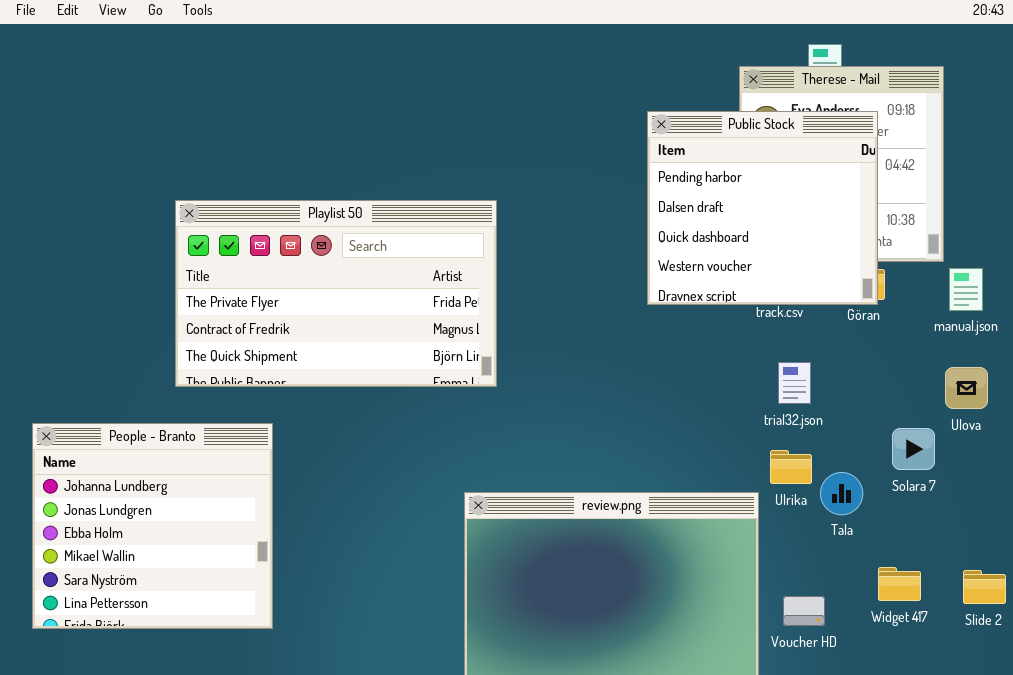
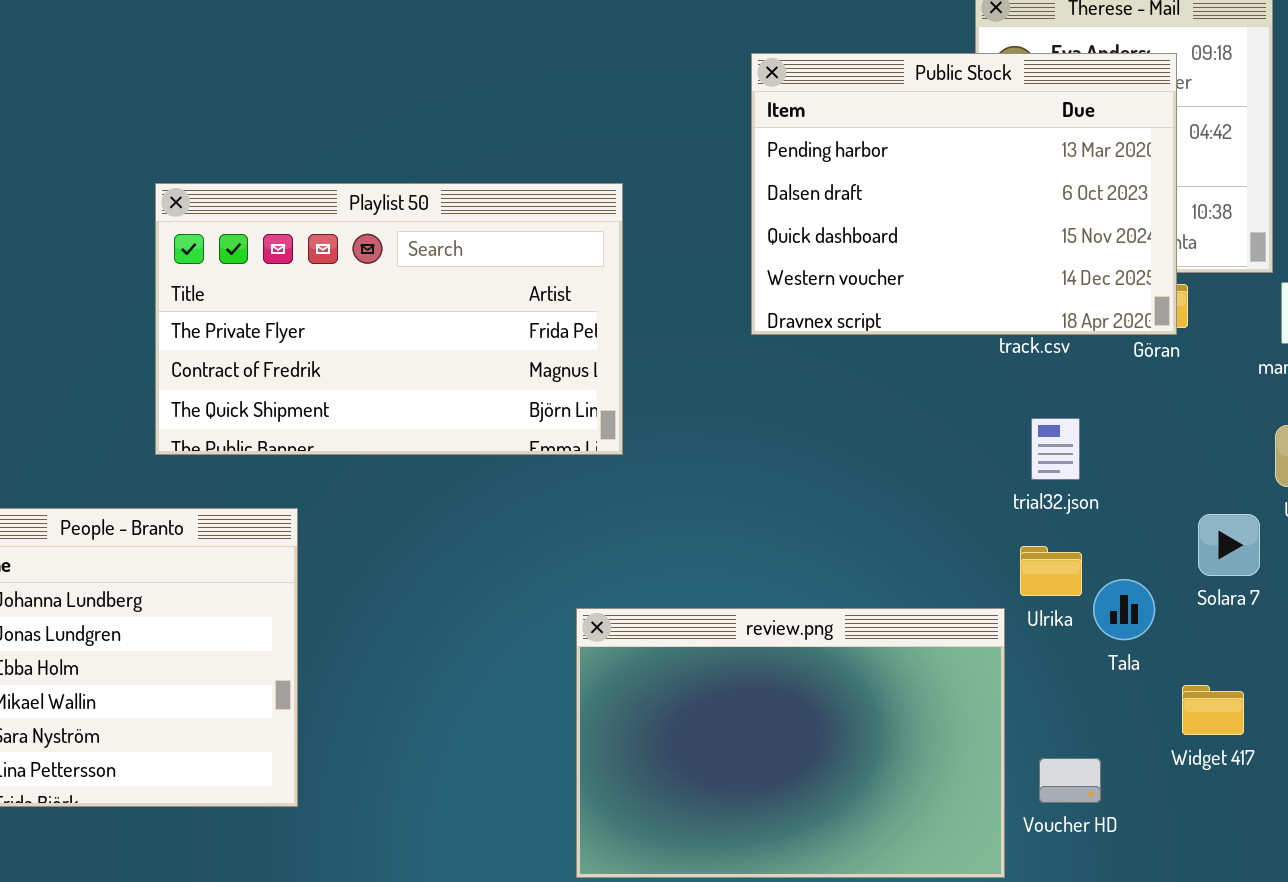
Public Stock: [647,111,878,305] -> [751,53,1177,335], resized
Widget 417: [878,567,921,601] -> [1182,685,1244,735], moved

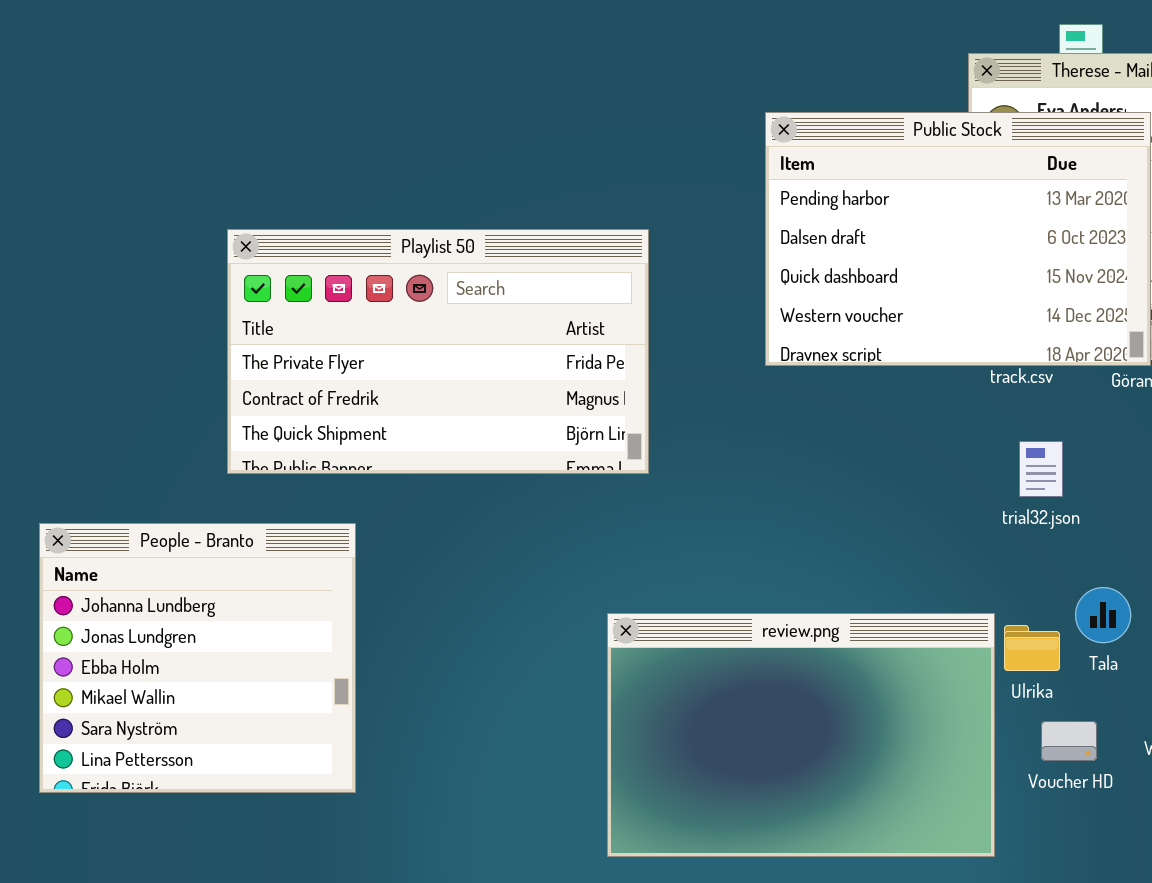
Ulrika: [1020,546,1082,596] -> [1004,625,1060,671], moved
Voucher HD: [1039,758,1101,803] -> [1041,721,1097,761], moved

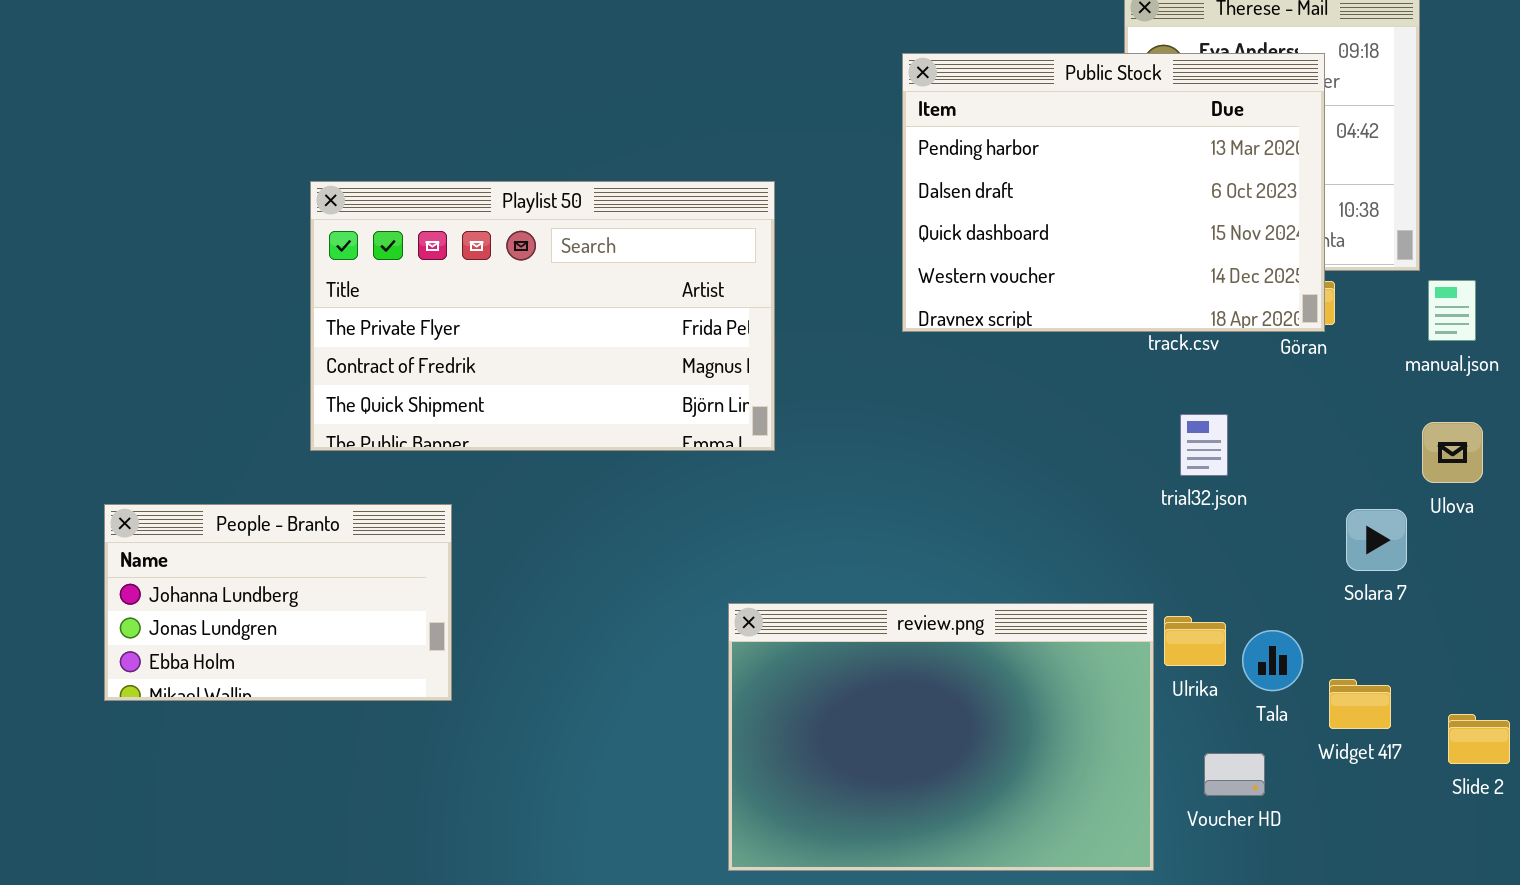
People - Branto: [39,523,356,793] -> [104,504,452,701], resized
Tala: [1075,587,1131,643] -> [1242,630,1303,691], moved
Voucher HD: [1041,721,1097,761] -> [1204,753,1265,796], moved

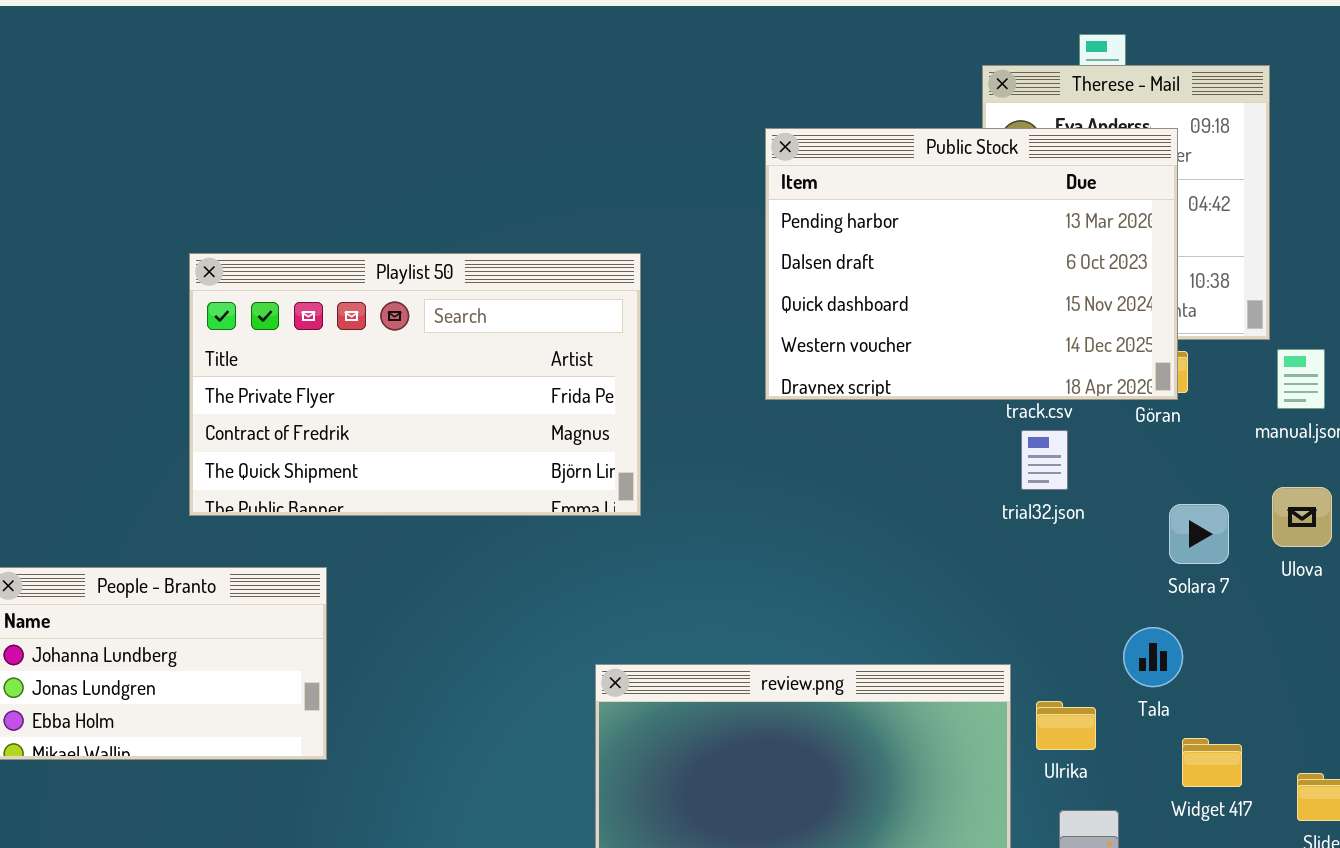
trial32.json: [1180,414,1228,476] -> [1021,430,1068,490], moved
Solara 7: [1346,509,1407,571] -> [1169,504,1229,564], moved
Ulrika: [1164,616,1226,666] -> [1036,701,1096,750], moved
Tala: [1242,630,1303,691] -> [1123,627,1183,687], moved

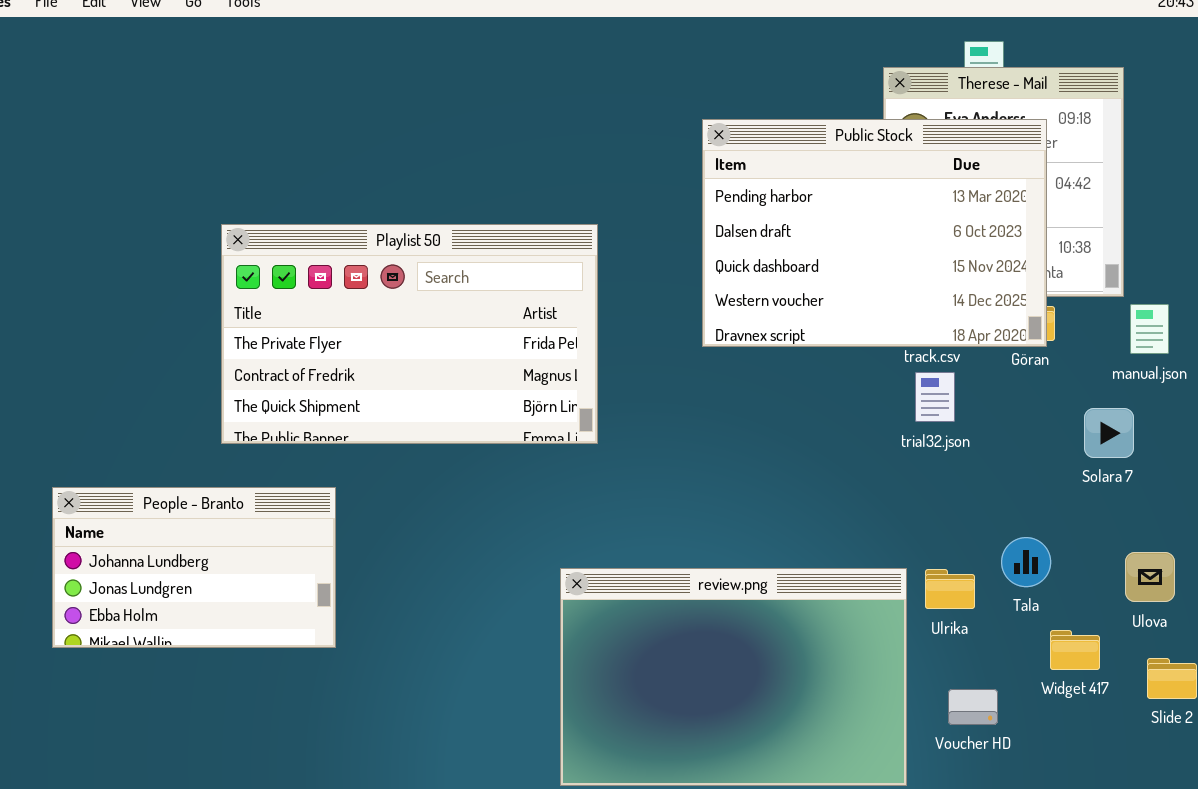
Ulova: [1272,487,1332,547] -> [1125,552,1175,602], moved
Solara 7: [1169,504,1229,564] -> [1084,408,1134,458], moved
Ulrika: [1036,701,1096,750] -> [925,569,975,609], moved

